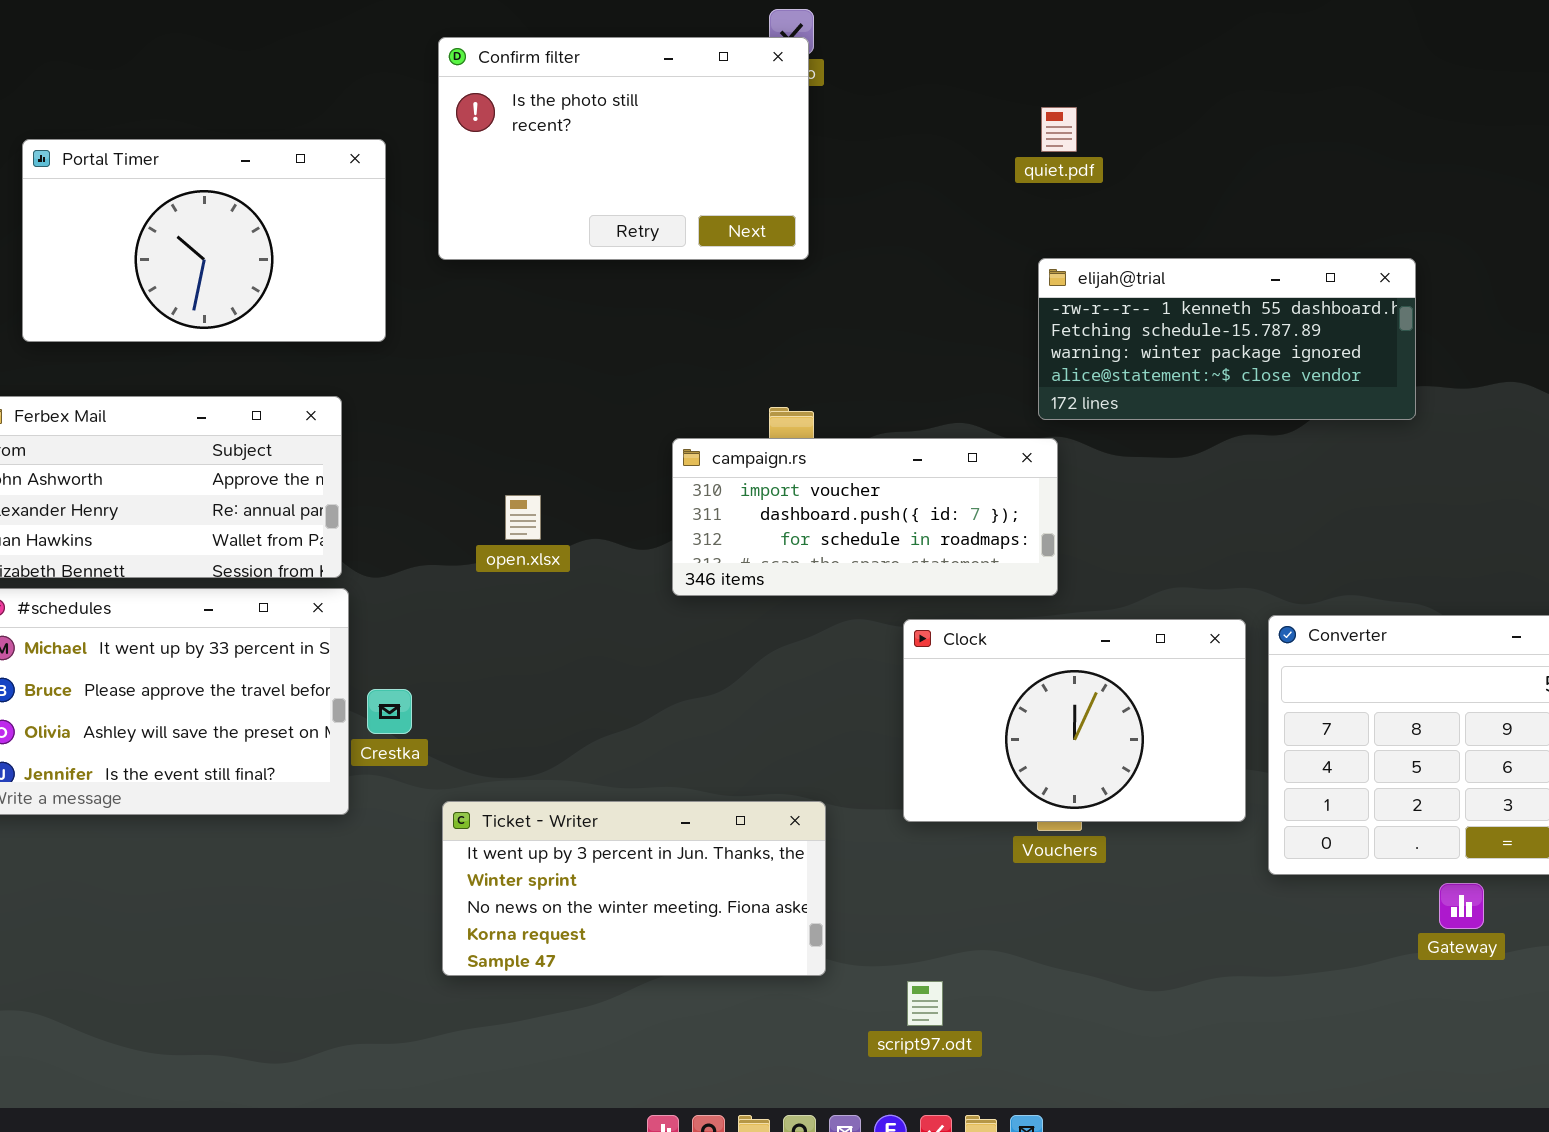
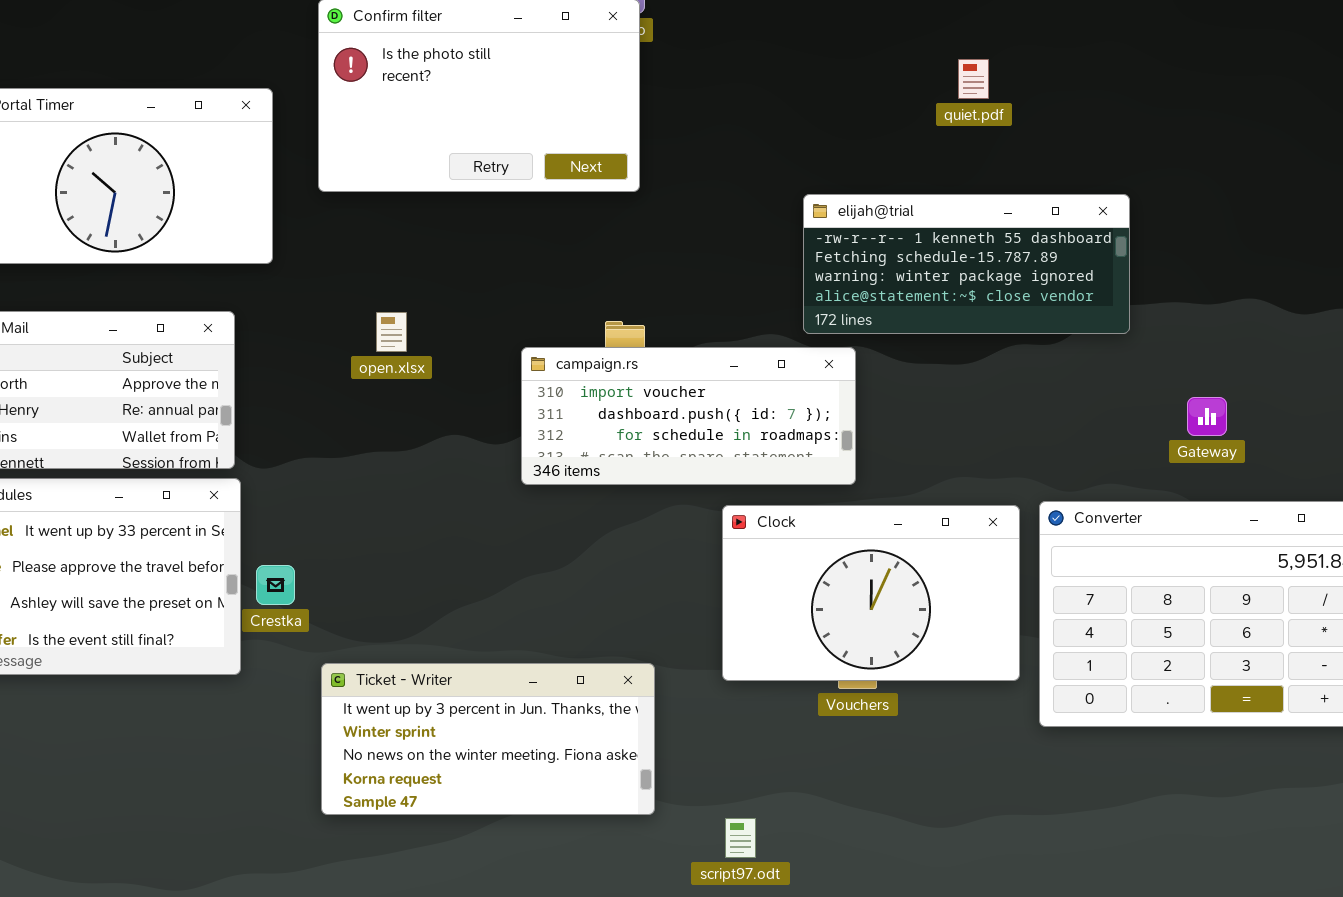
quiet.pdf: [1041,107,1077,152] -> [958,59,989,99], moved
elijah@trial: [1038,258,1416,420] -> [803,194,1130,334], moved
open.xlsx: [505,495,541,540] -> [376,312,407,352], moved
Gateway: [1439,883,1484,929] -> [1187,397,1227,436], moved

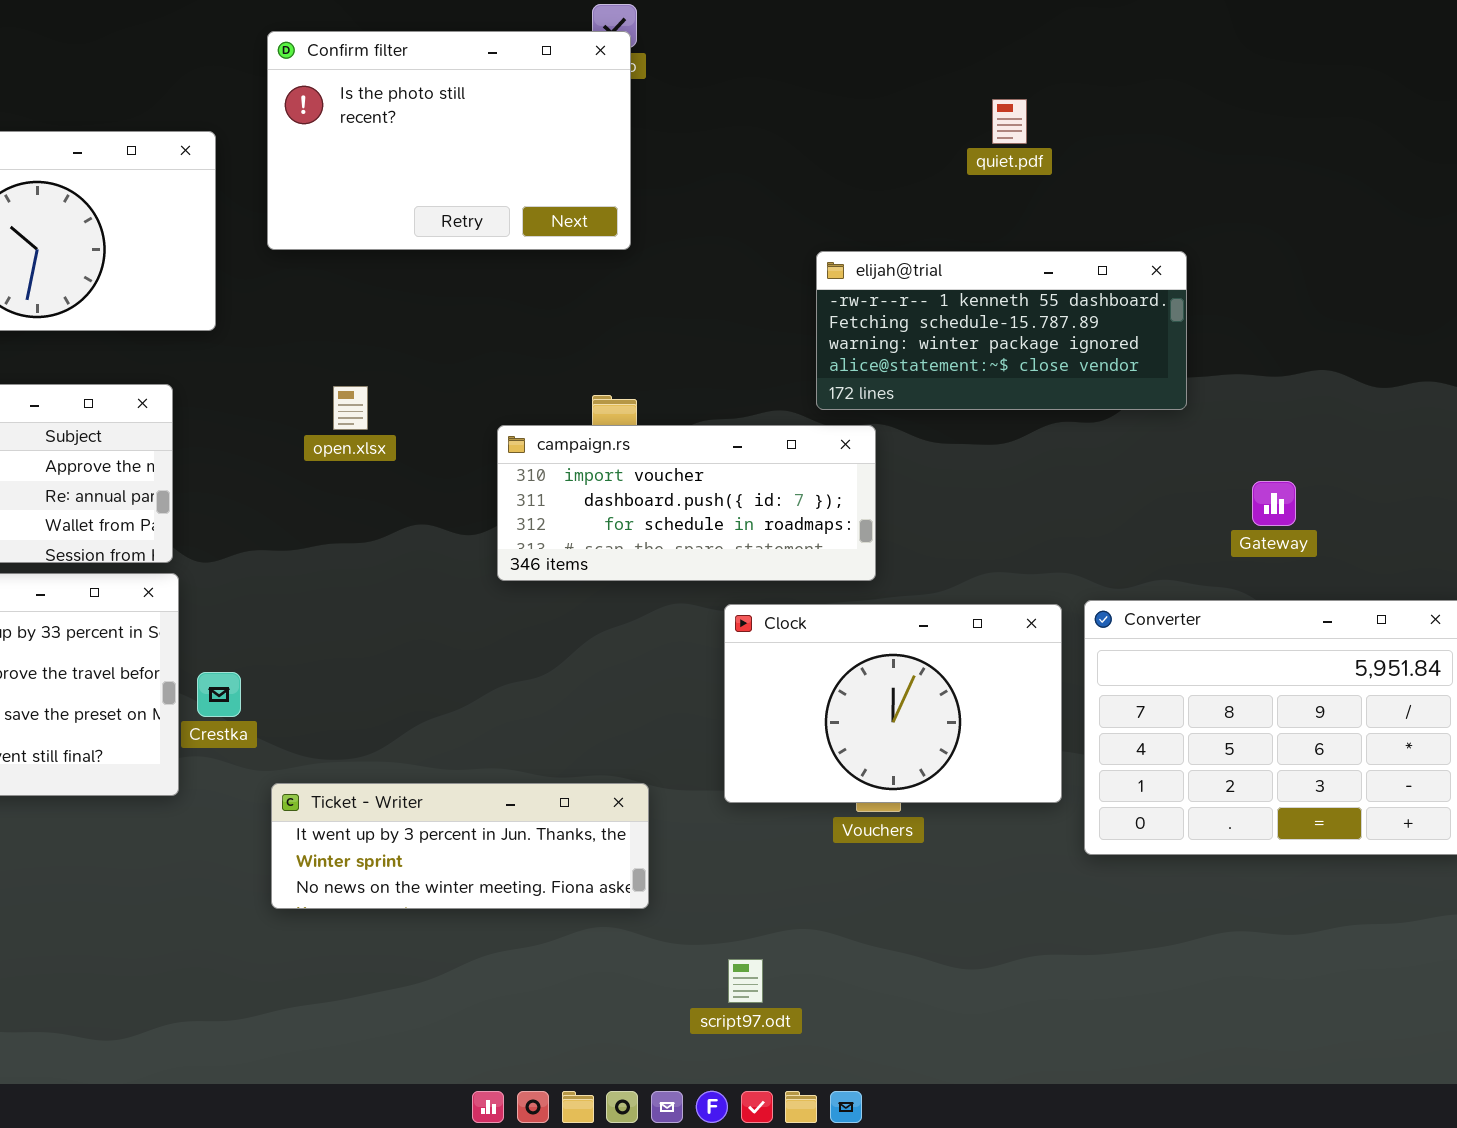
Ticket - Writer: [321,663,655,815] -> [271,783,649,909], resized

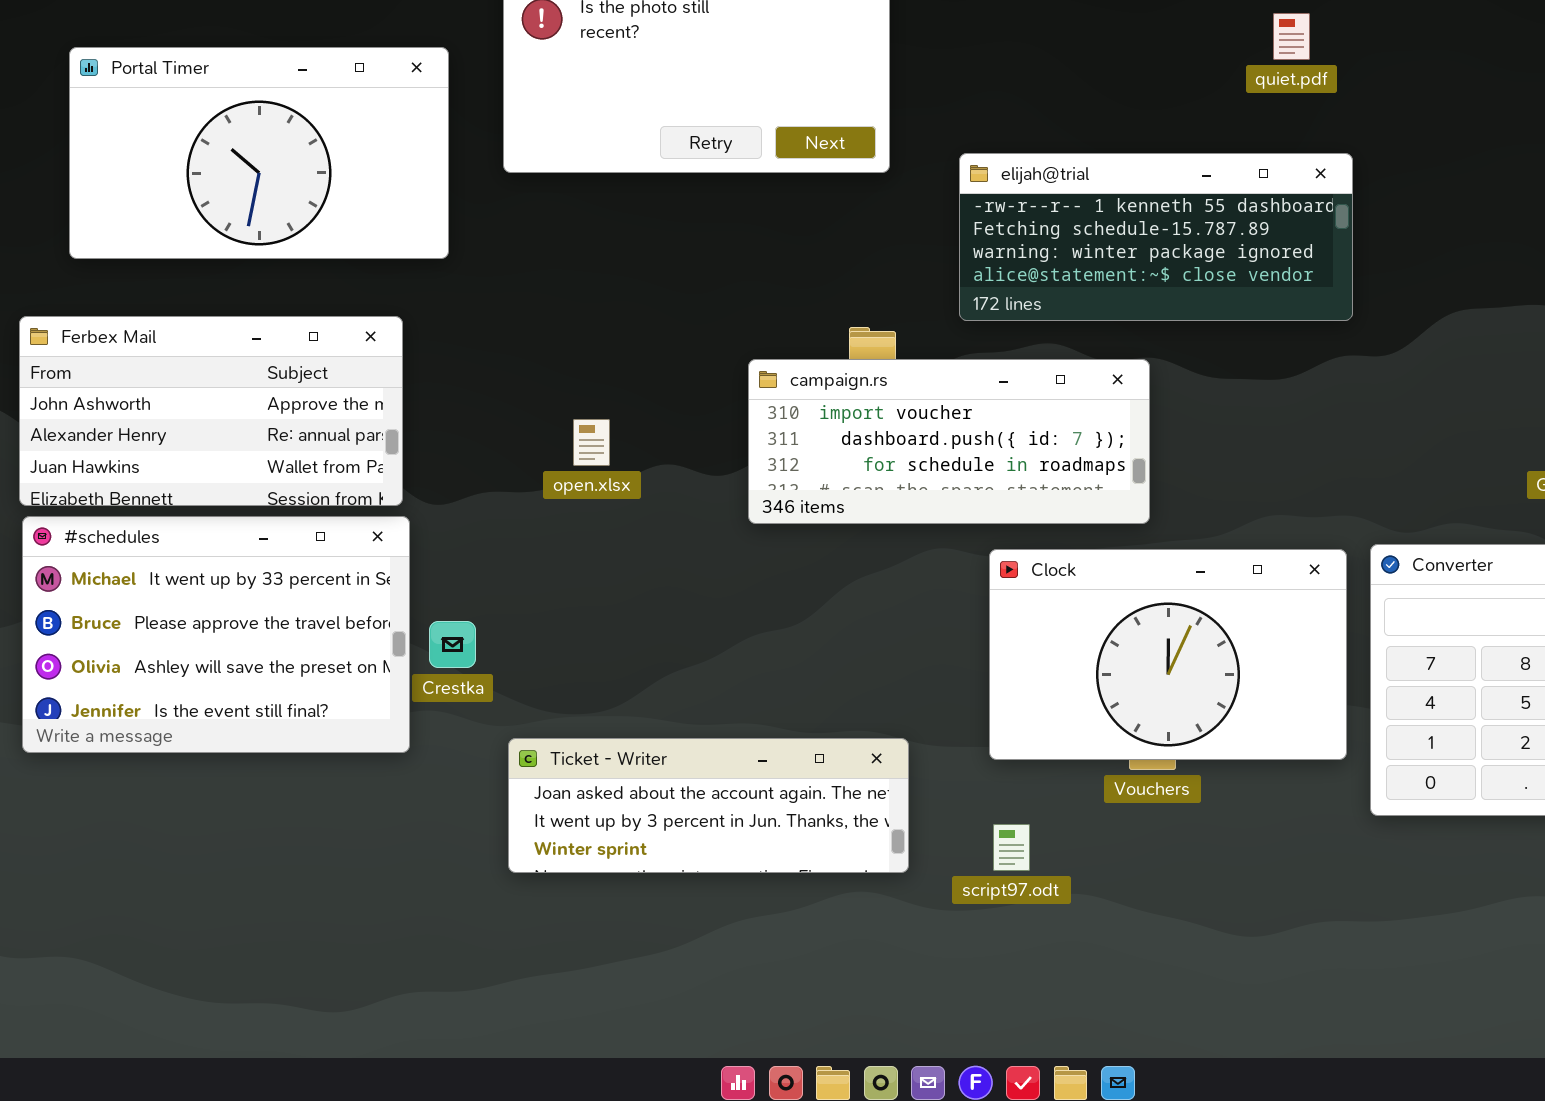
elijah@trial: [816,251,1187,410] -> [959,153,1353,321], moved
open.xlsx: [333,386,368,430] -> [573,419,610,466], moved
Ticket - Writer: [271,783,649,909] -> [508,738,909,873], scrolled up 1 row
script97.odt: [728,959,763,1003] -> [993,824,1030,871], moved

